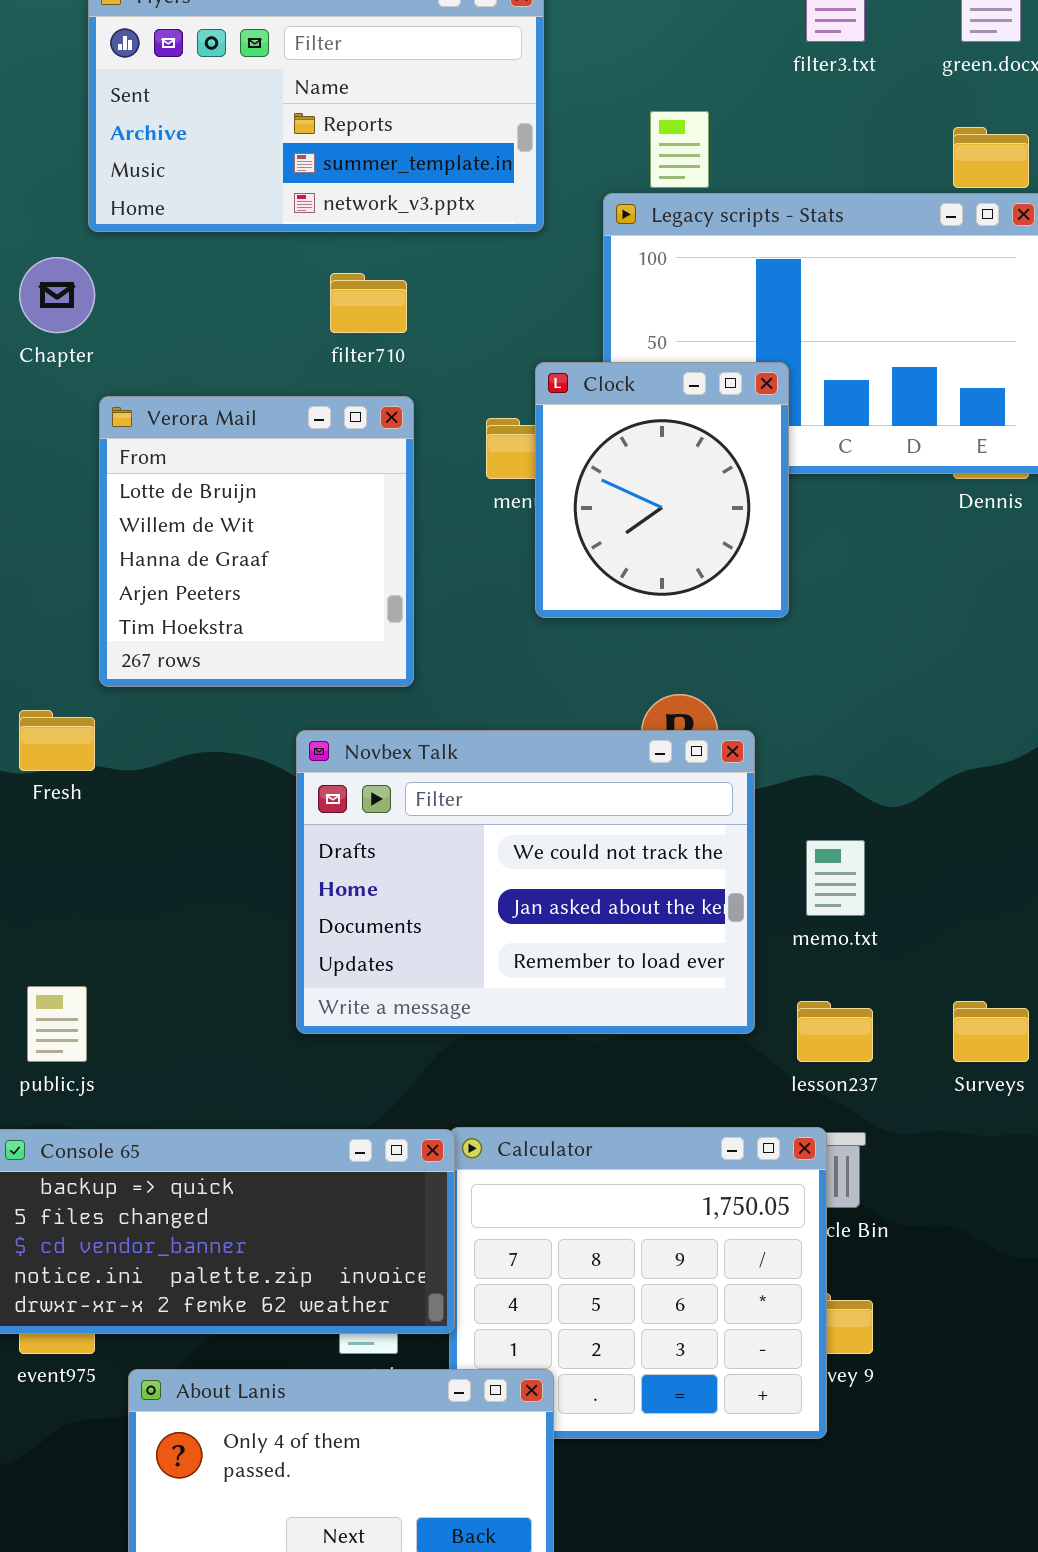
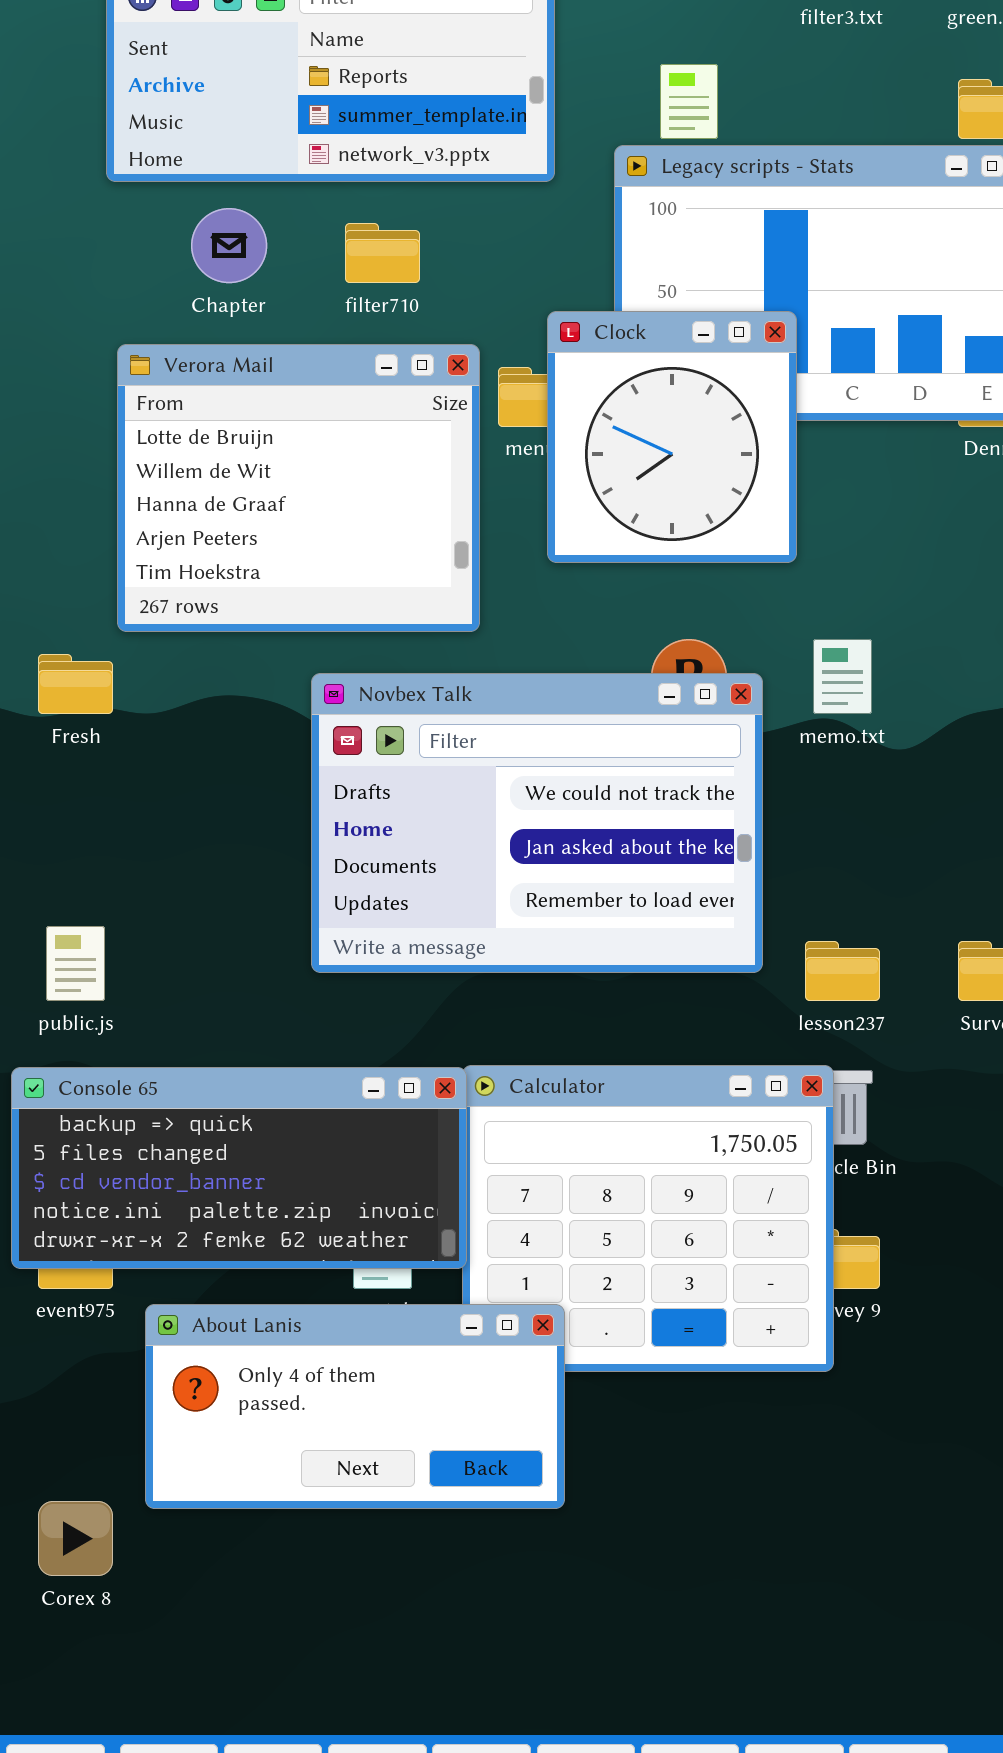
Chapter: [19,257,95,333] -> [191,208,267,283], moved
Verora Mail: [99,396,414,687] -> [117,344,480,632], resized
memo.txt: [806,840,865,916] -> [813,639,872,714], moved

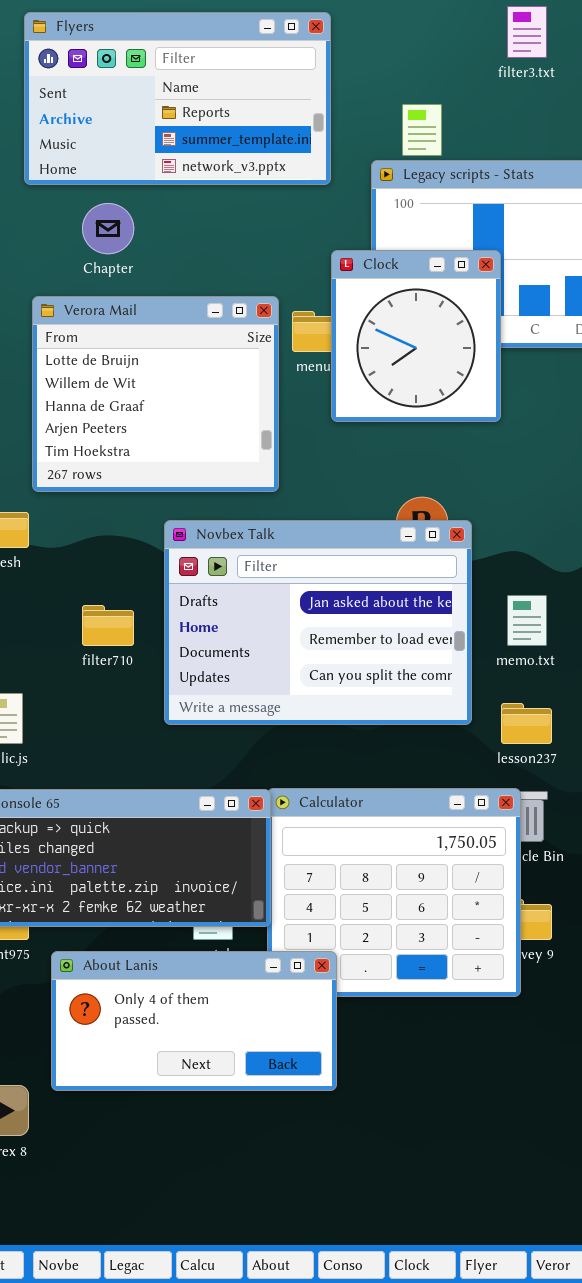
filter710: [345,223,420,283] -> [82,605,134,646], moved
Clock: [547,311,797,563] -> [331,250,501,422], moved
memo.txt: [813,639,872,714] -> [507,595,547,646], moved
Novbex Talk: [311,673,763,973] -> [164,520,472,725], scrolled down 1 row

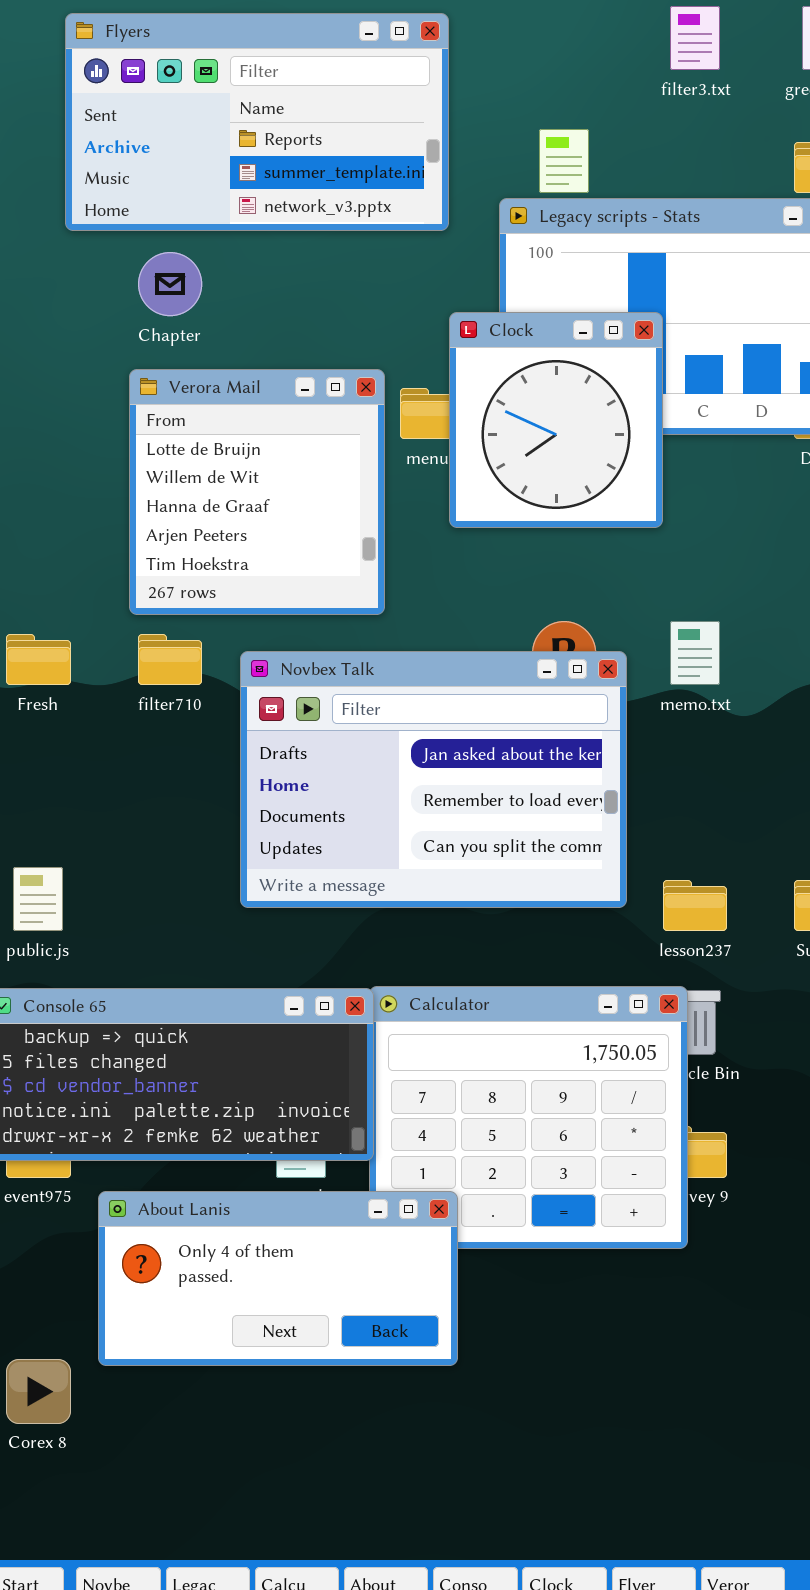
Verora Mail: [32,296,279,492] -> [129,369,385,615], resized
memo.txt: [507,595,547,646] -> [670,621,720,685], moved
filter710: [82,605,134,646] -> [138,634,202,685], moved

